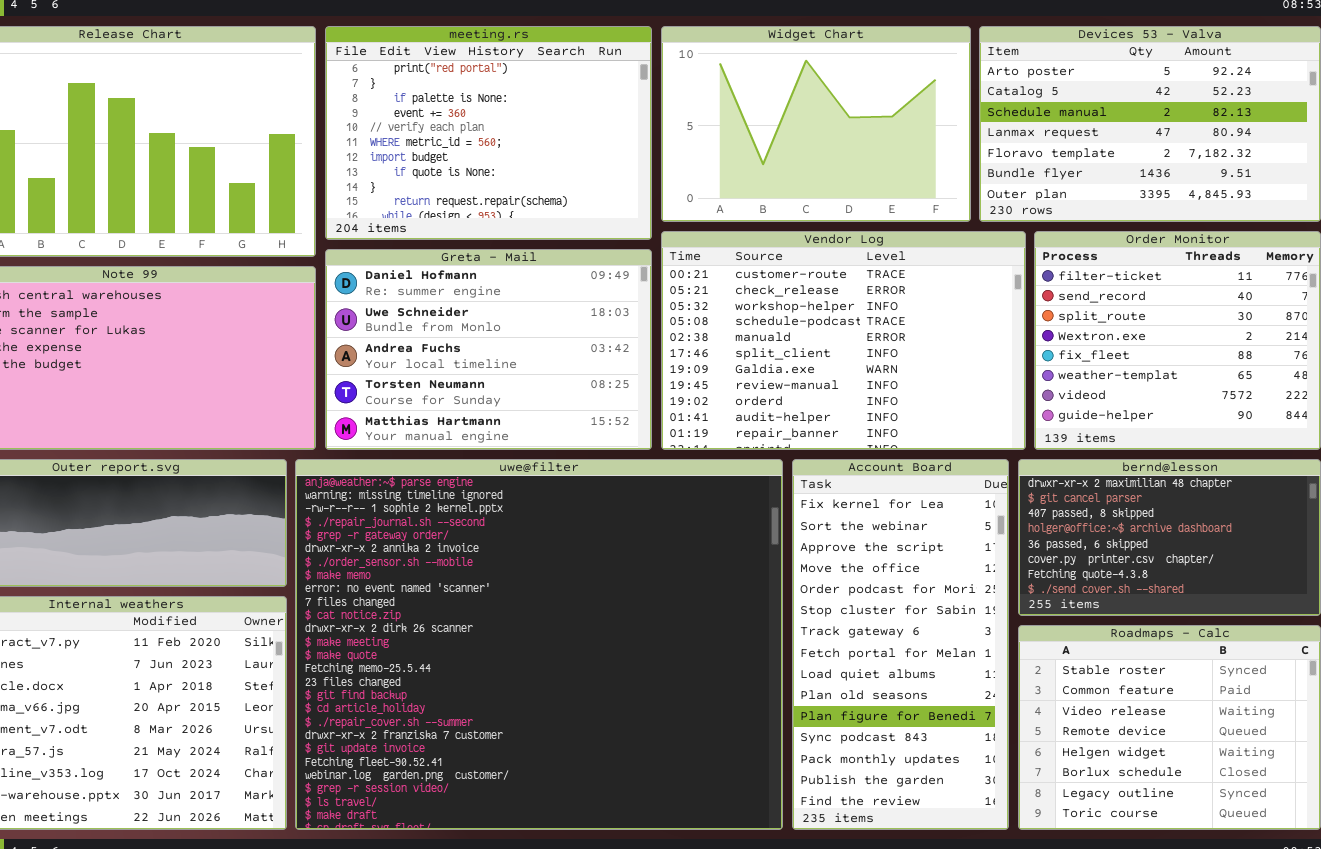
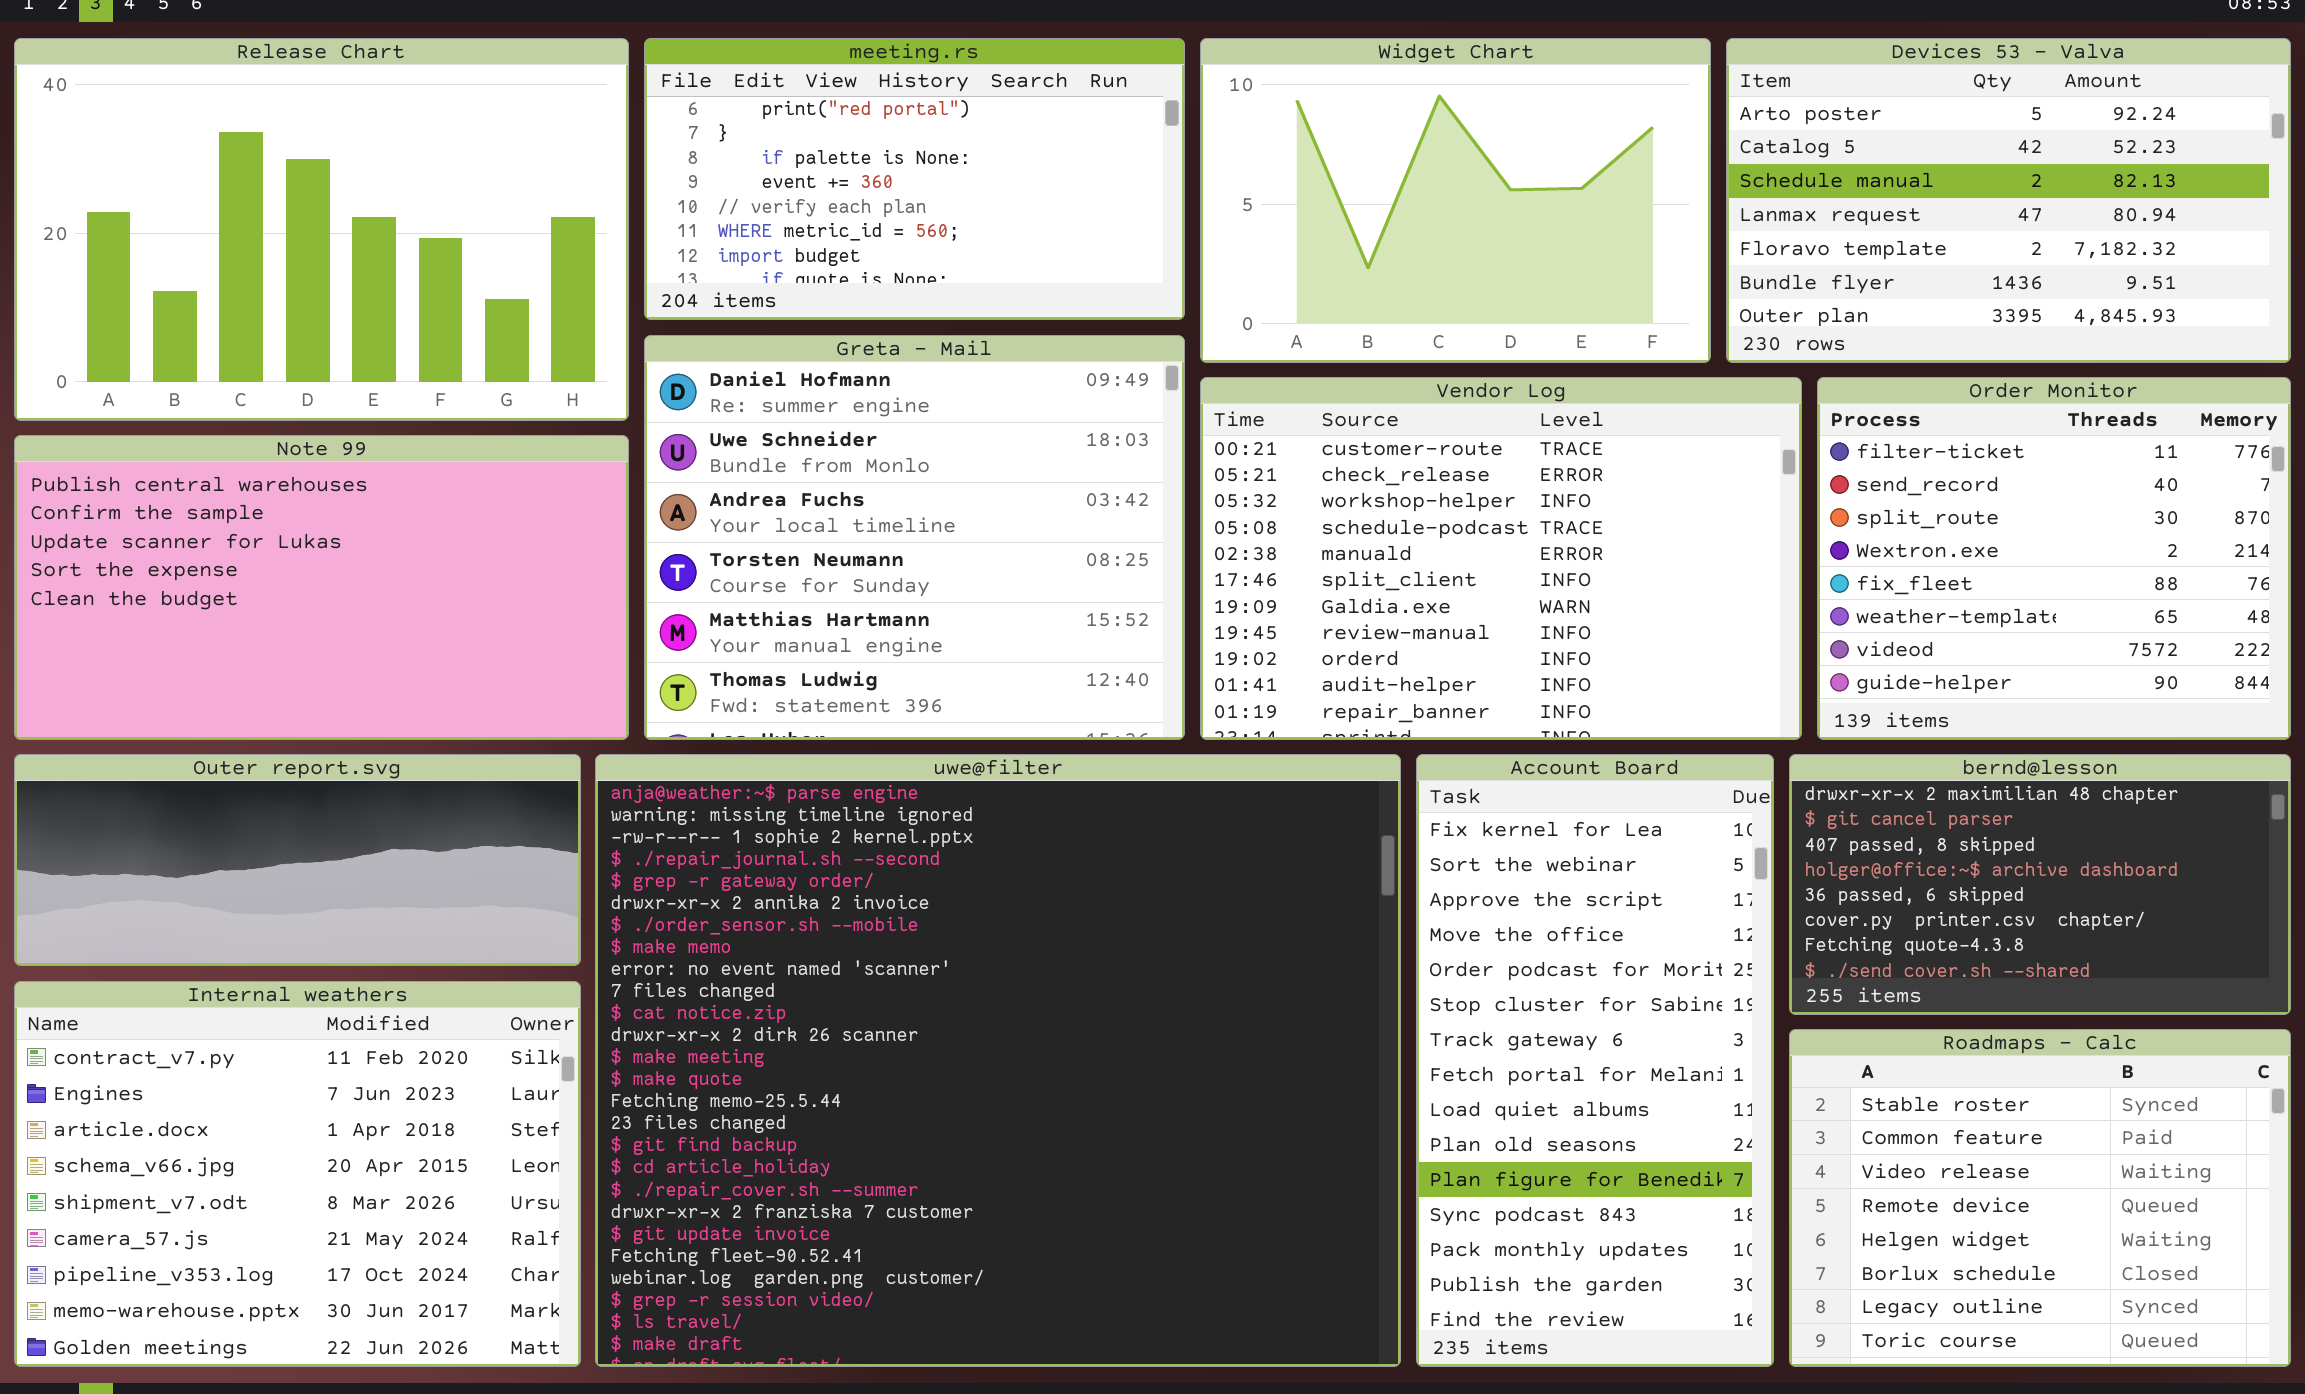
meeting.rs: [325,26,652,240] -> [644,38,1185,320], resized
Greta - Mail: [325,249,652,450] -> [644,335,1185,740], resized

